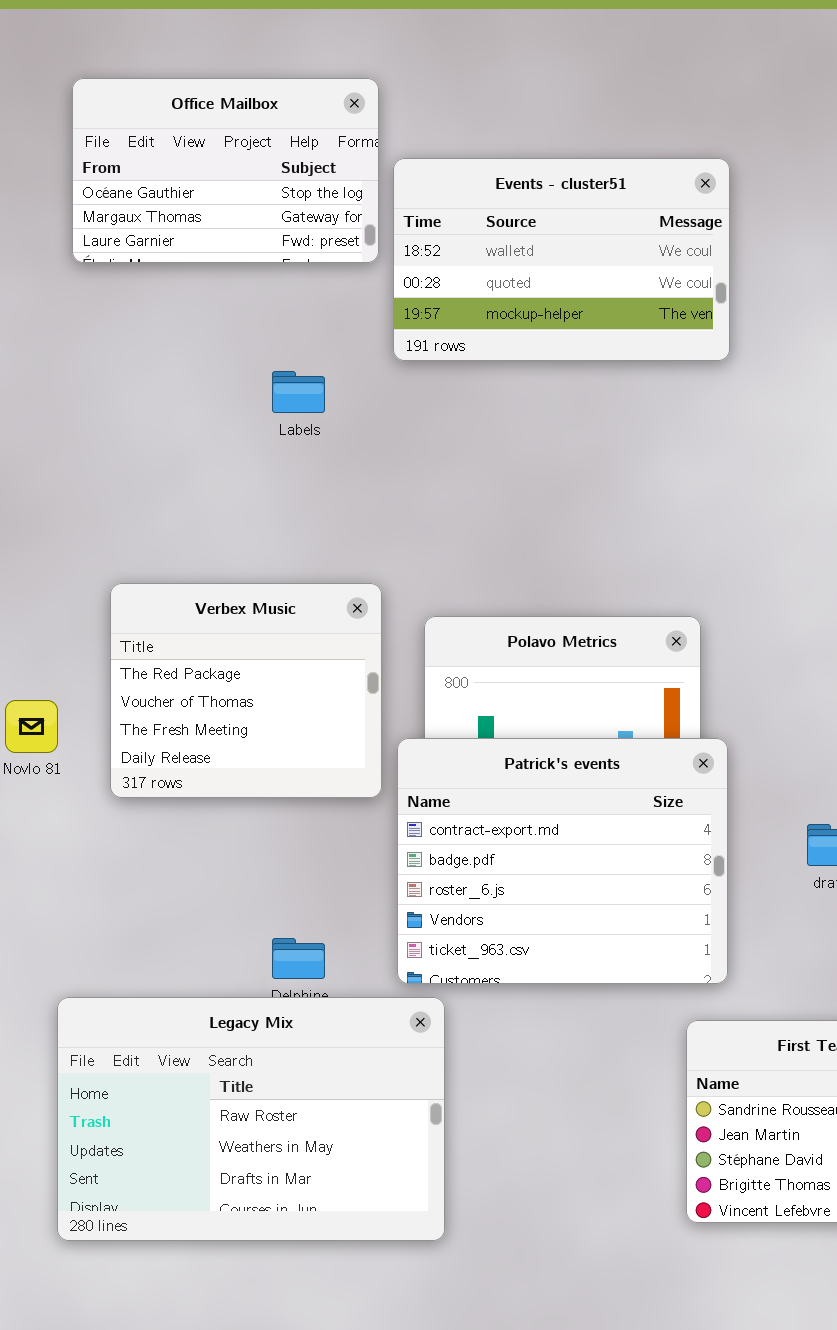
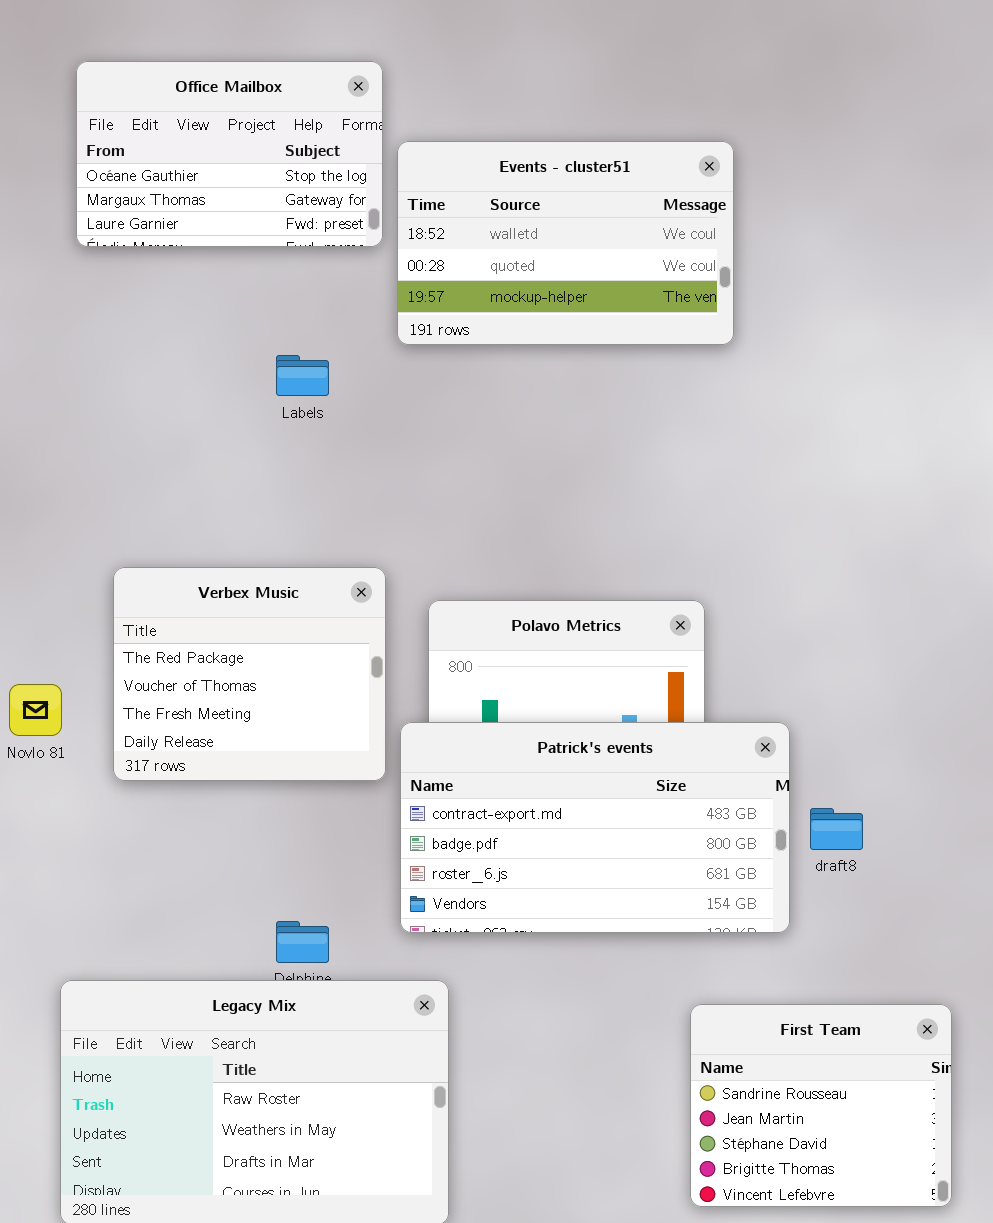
Patrick's events: [397,738,728,984] -> [400,722,790,933], resized

